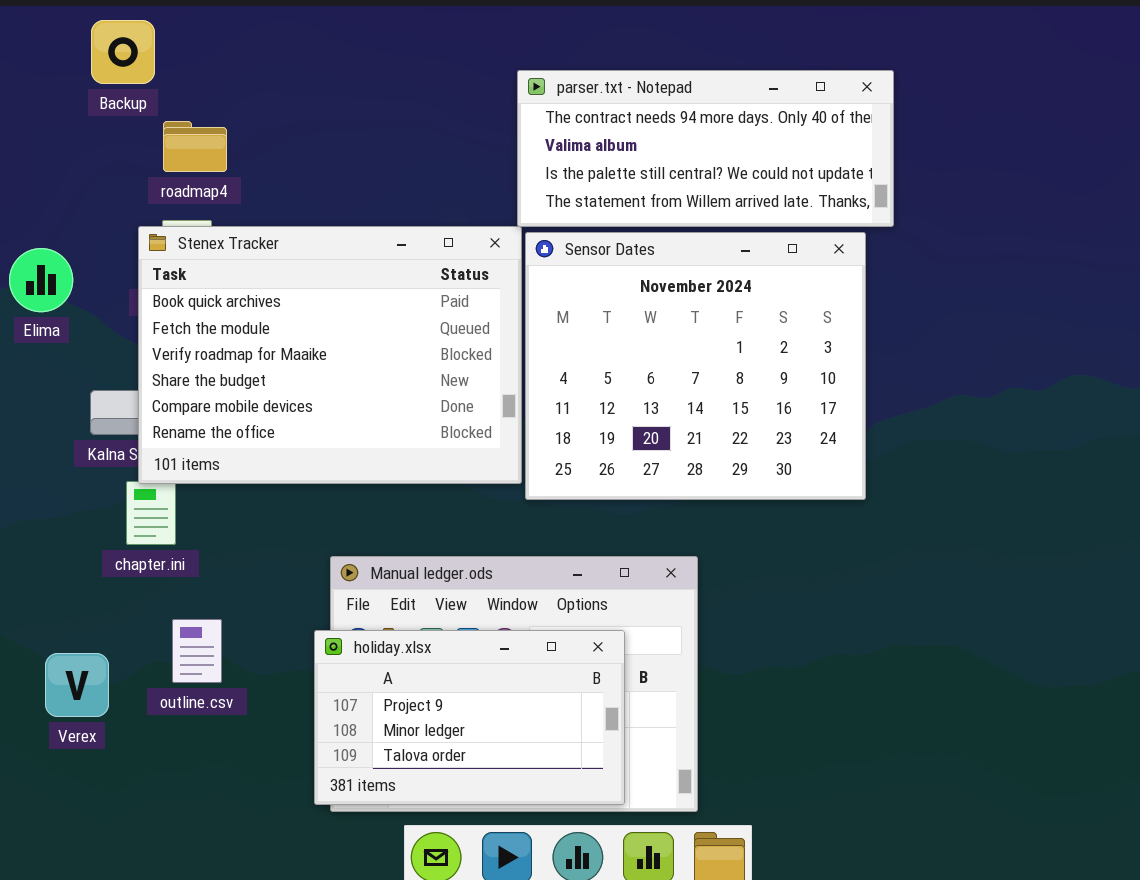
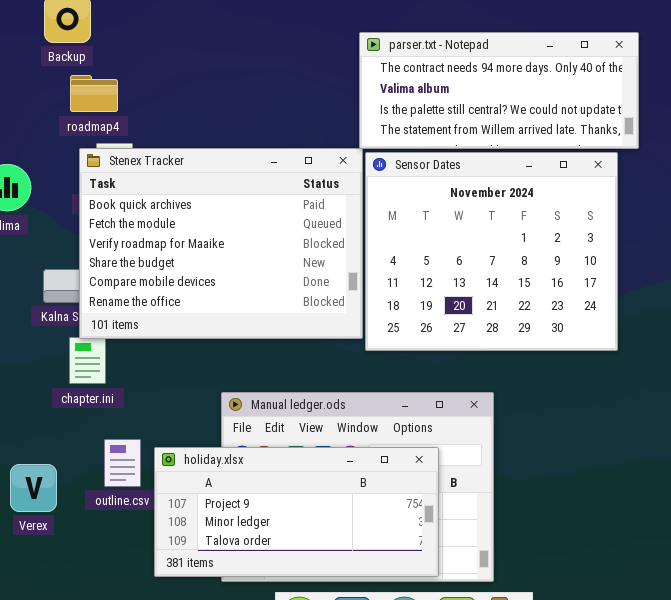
roadmap4: [163,121,227,172] -> [70,75,118,112], moved
holiday.xlsx: [314,630,625,805] -> [154,447,439,577], resized

